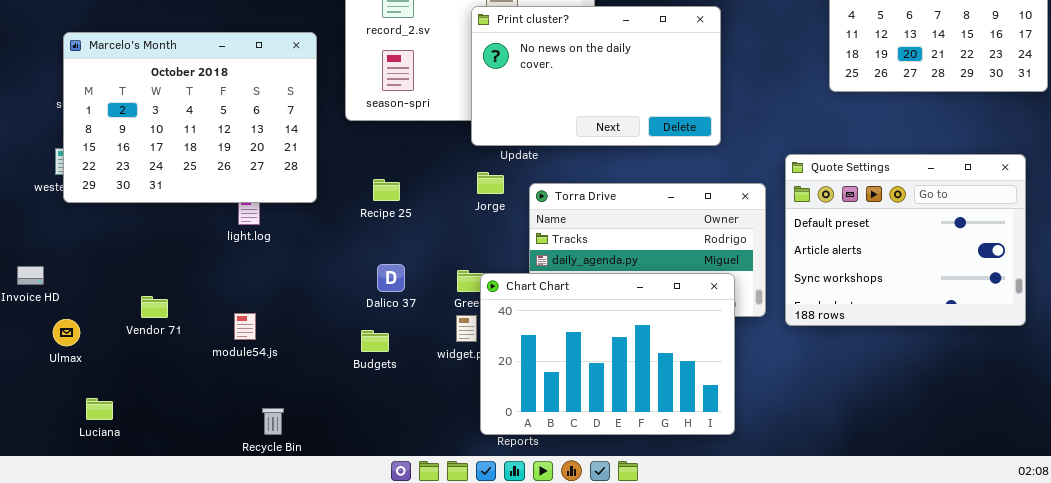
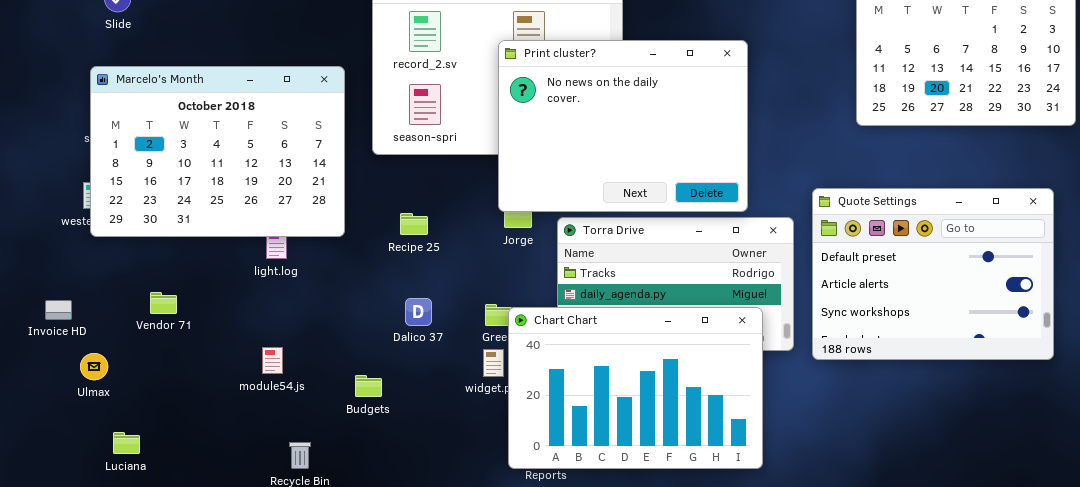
Print cluster?: [471,6,721,146] -> [498,40,748,212], resized
Vendor 71: [141,296,168,318] -> [150,292,177,314], moved
Budgets: [361,330,389,352] -> [355,375,382,397], moved

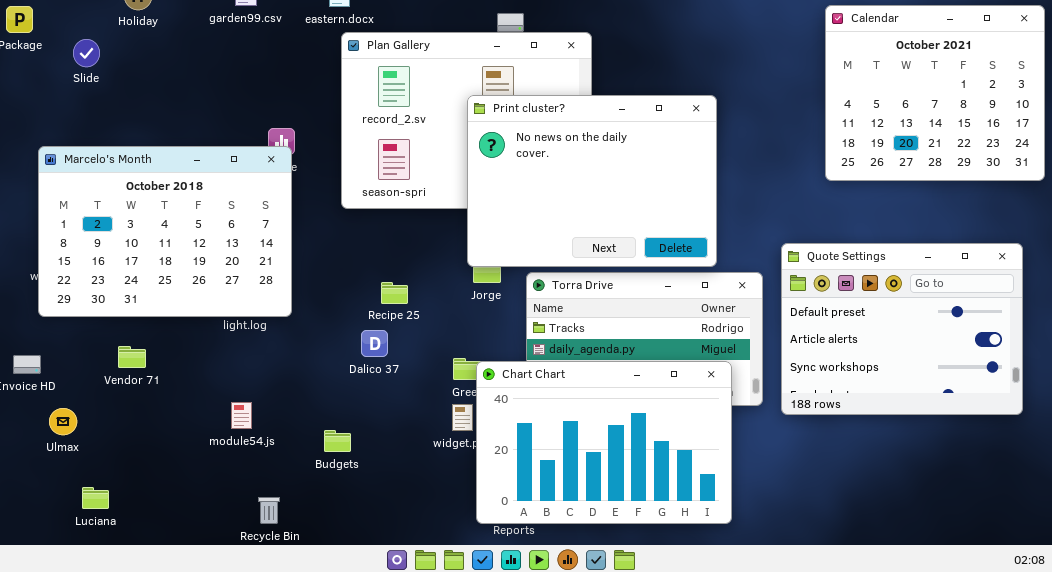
Marcelo's Month: [90,66,345,237] -> [38,146,292,317], moved
Recipe 25: [400,213,428,235] -> [381,282,408,304], moved
Dalico 37: [405,298,432,326] -> [361,330,388,357], moved

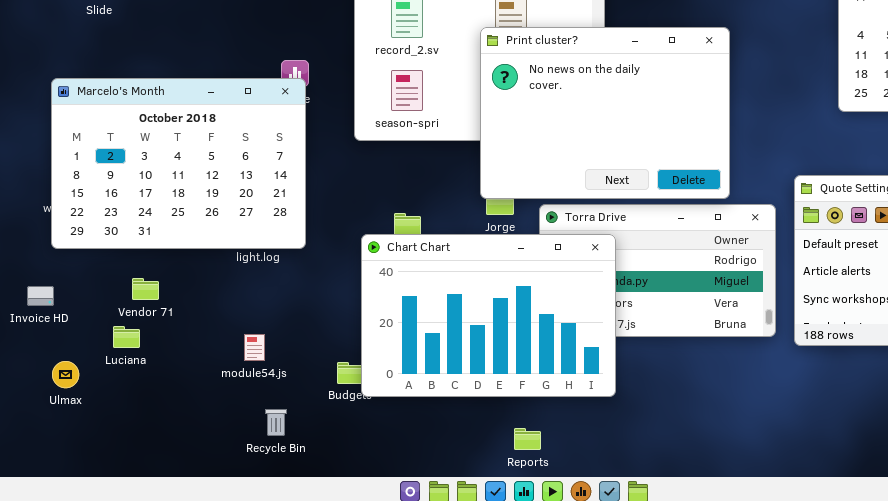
Chart Chart: [476,361,732,524] -> [361,234,616,397], moved
Ulmax: [49,408,77,435] -> [52,361,79,388], moved
Luciana: [82,487,109,509] -> [113,326,140,348], moved
Recycle Bin: [258,497,280,524] -> [265,409,287,436], moved

